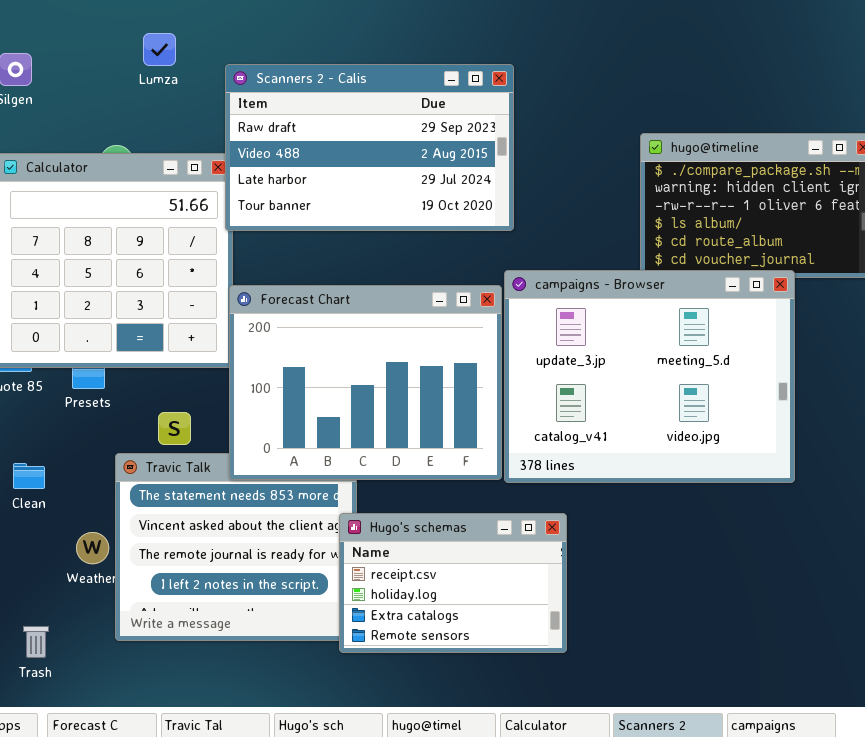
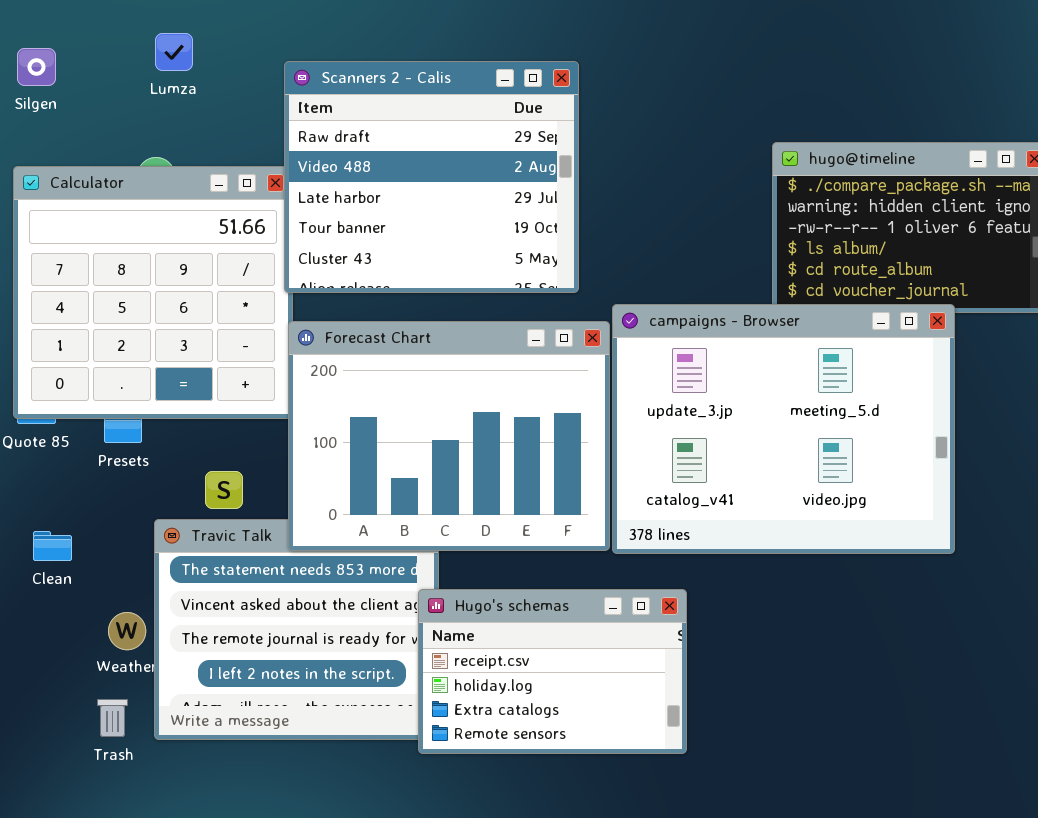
Lumza: [143,33,176,66] -> [155,33,193,71], moved
Scanners 2 - Calis: [225,64,514,231] -> [284,61,579,293], resized
Trash: [23,626,49,658] -> [97,699,128,737], moved

